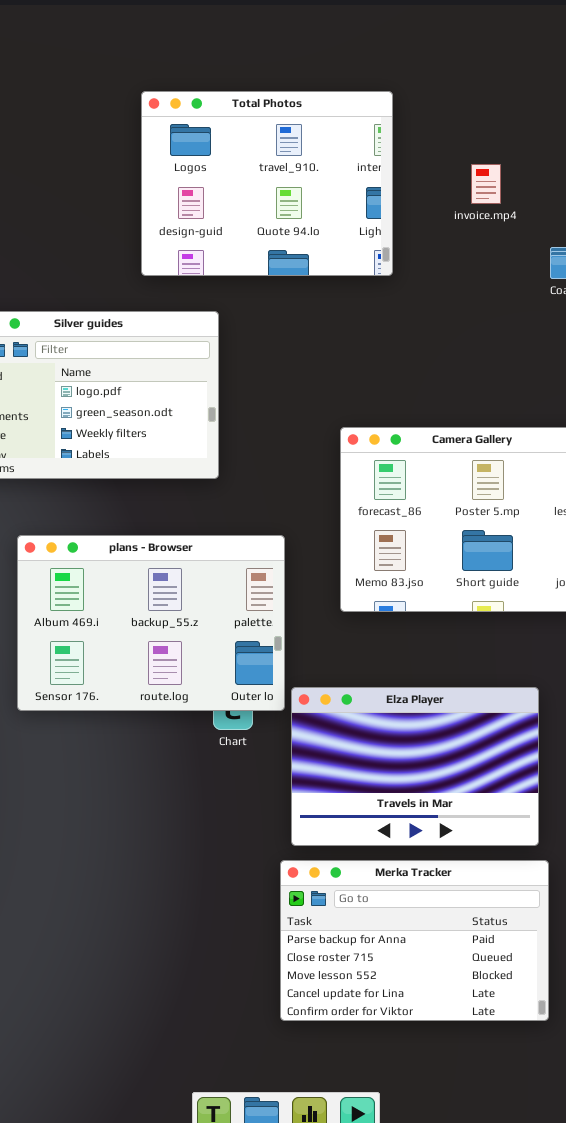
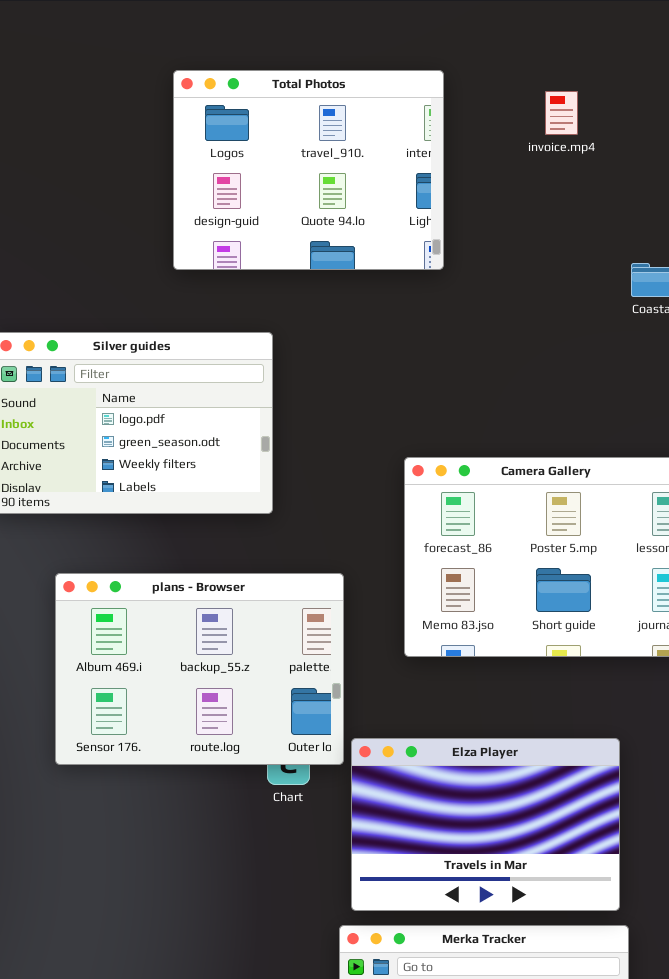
Total Photos: [141,91,393,276] -> [173,70,444,270], moved
invoice.mp4: [471,164,501,204] -> [545,91,578,135], moved

